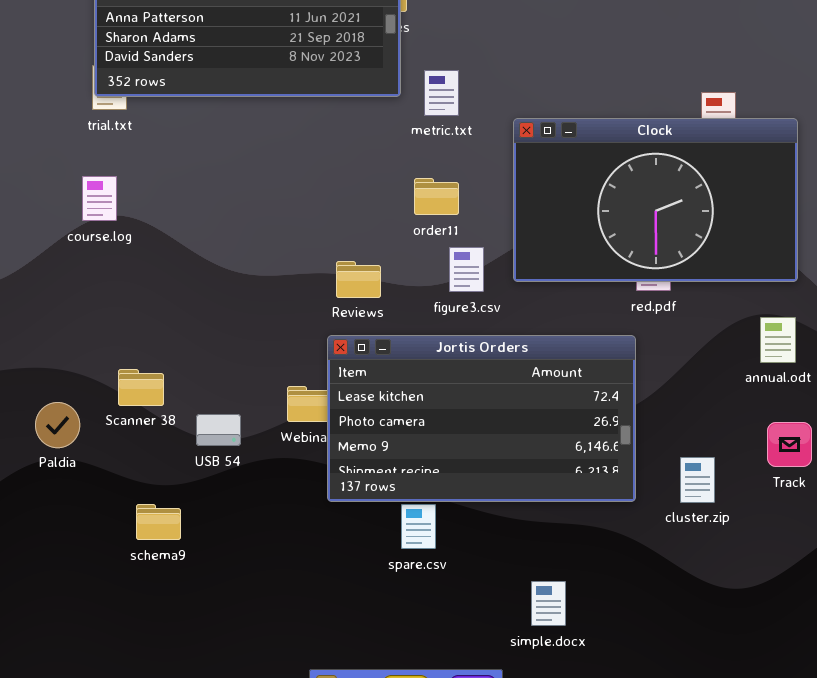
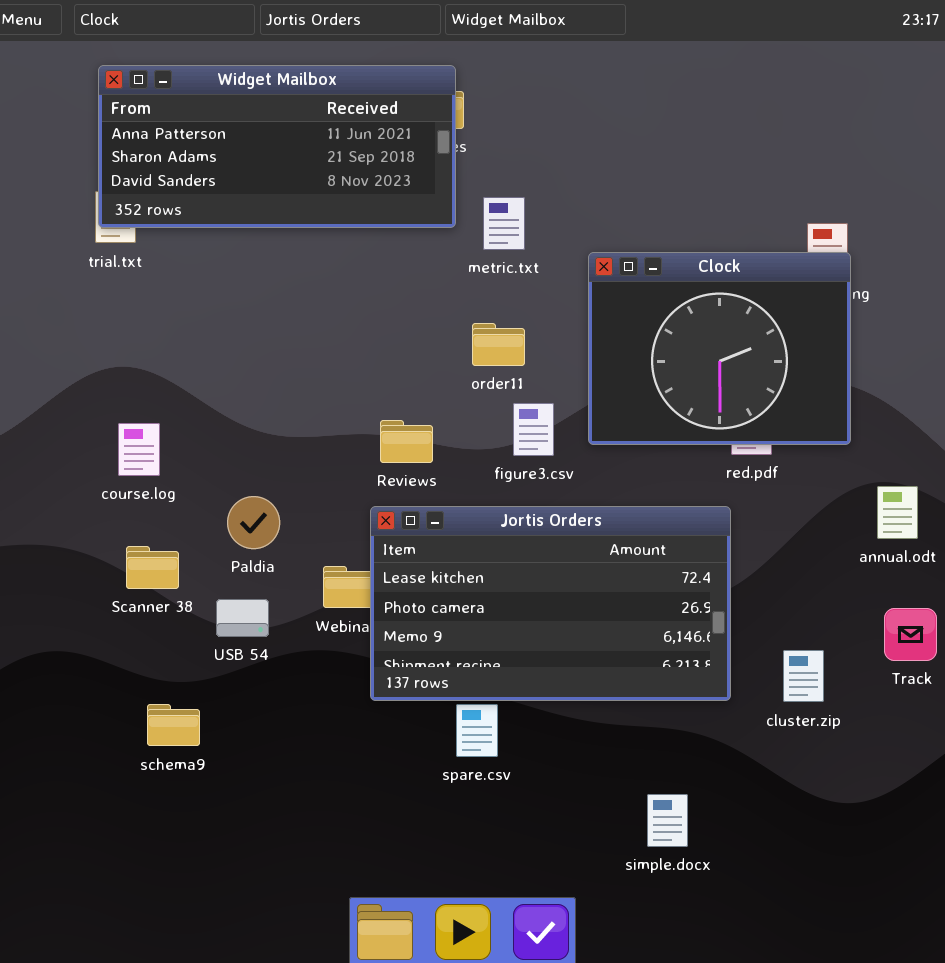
Clock: [513,118,798,282] -> [588,252,851,445], resized
course.log: [82,176,117,221] -> [118,423,160,476], moved
Paldia: [35,402,80,448] -> [227,496,280,549], moved
simple.docx: [531,581,566,626] -> [647,794,688,847], moved

